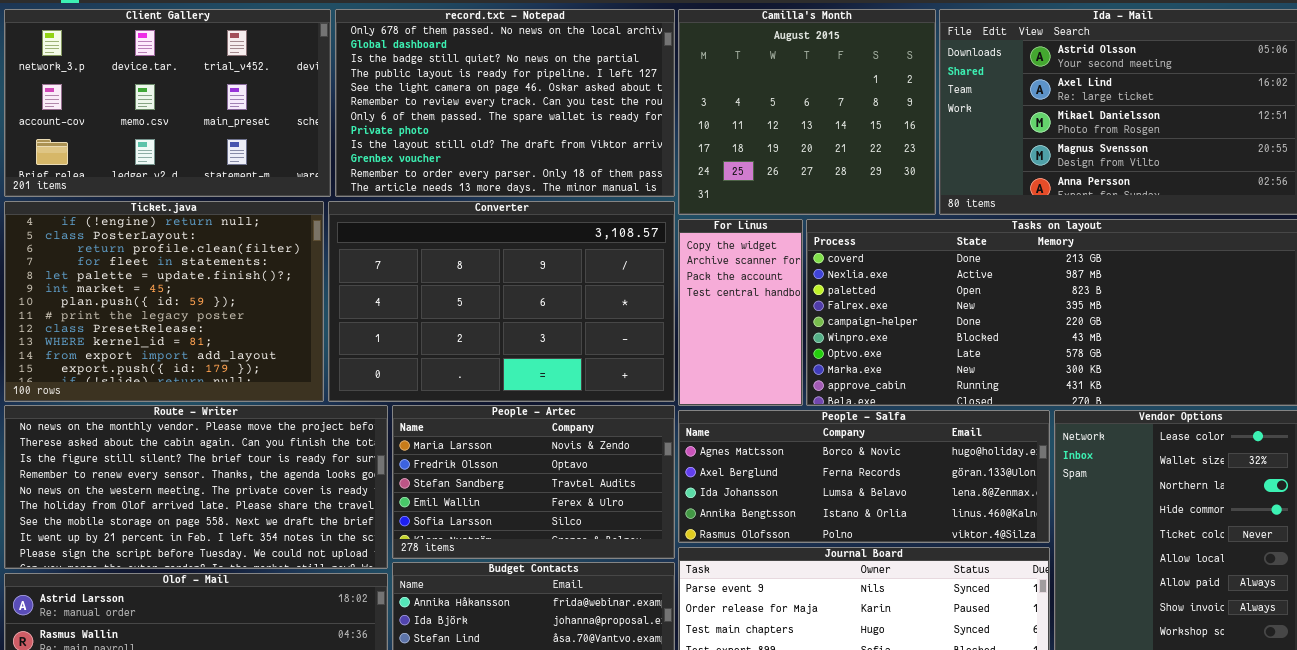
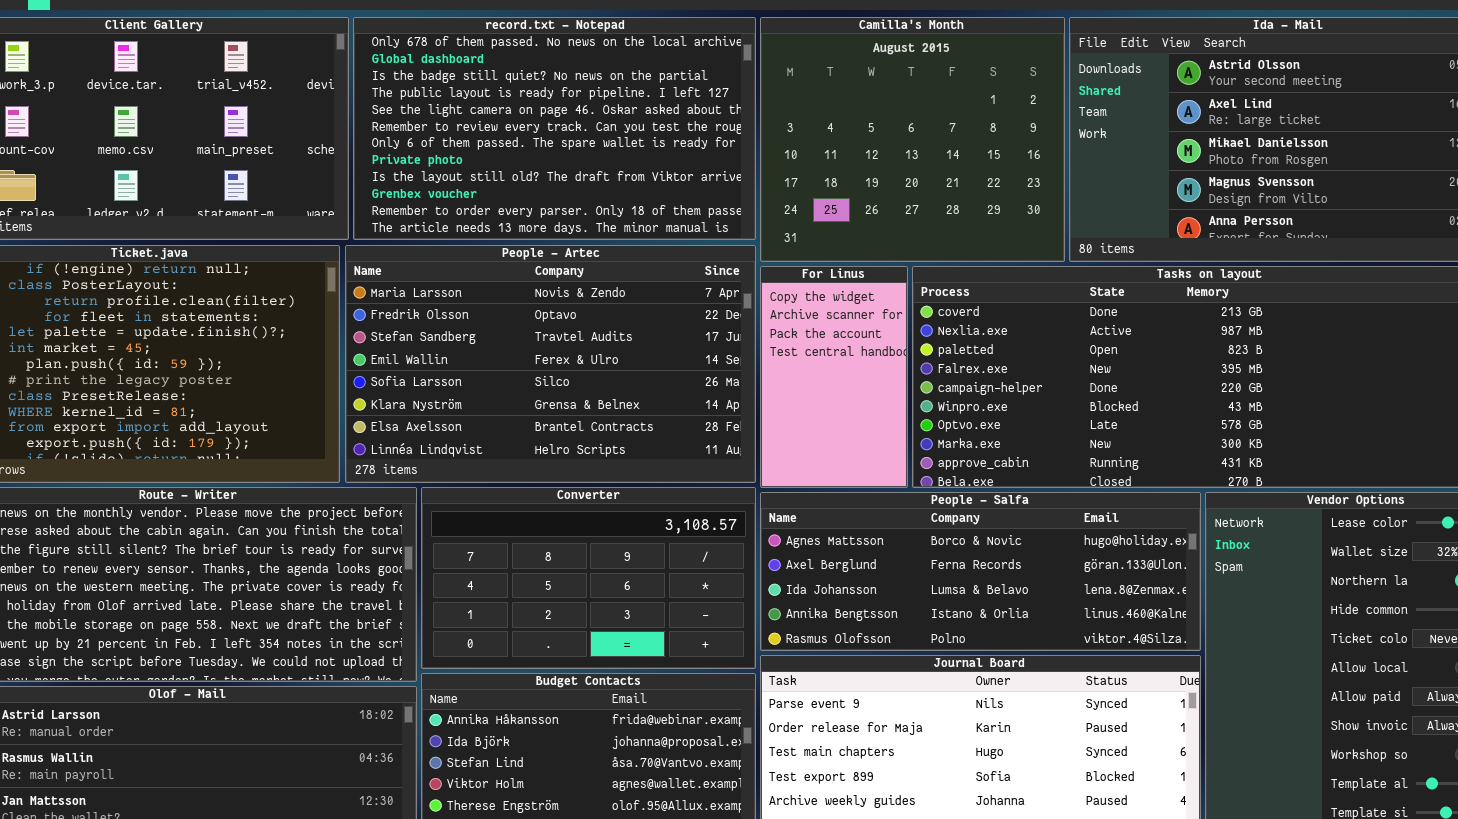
Converter: [328,201,675,402] -> [421,487,756,669], moved, resized
People - Artec: [392,405,675,559] -> [345,245,756,483], moved, resized

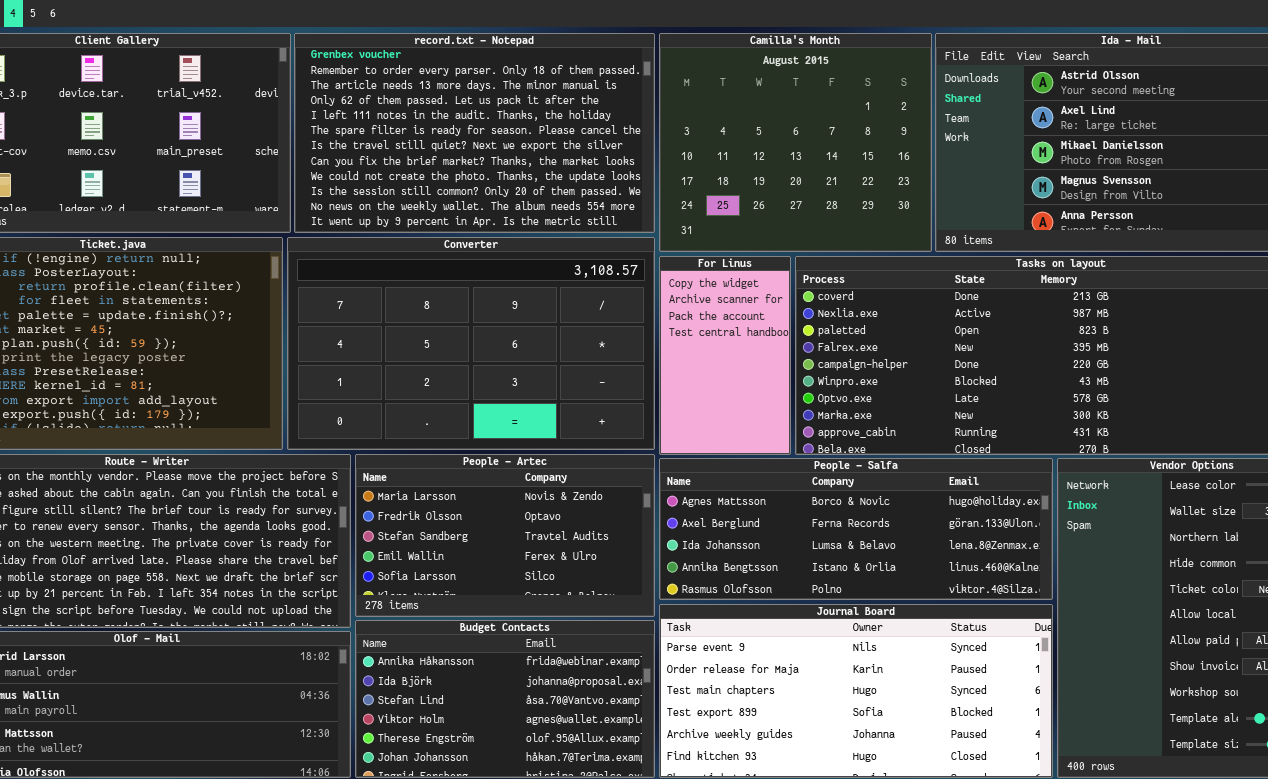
record.txt - Notepad: [353,17,756,240] -> [294,33,655,233], scrolled down 9 rows
People - Artec: [345,245,756,483] -> [355,454,655,617], moved, resized
Converter: [421,487,756,669] -> [287,237,655,450], moved, resized

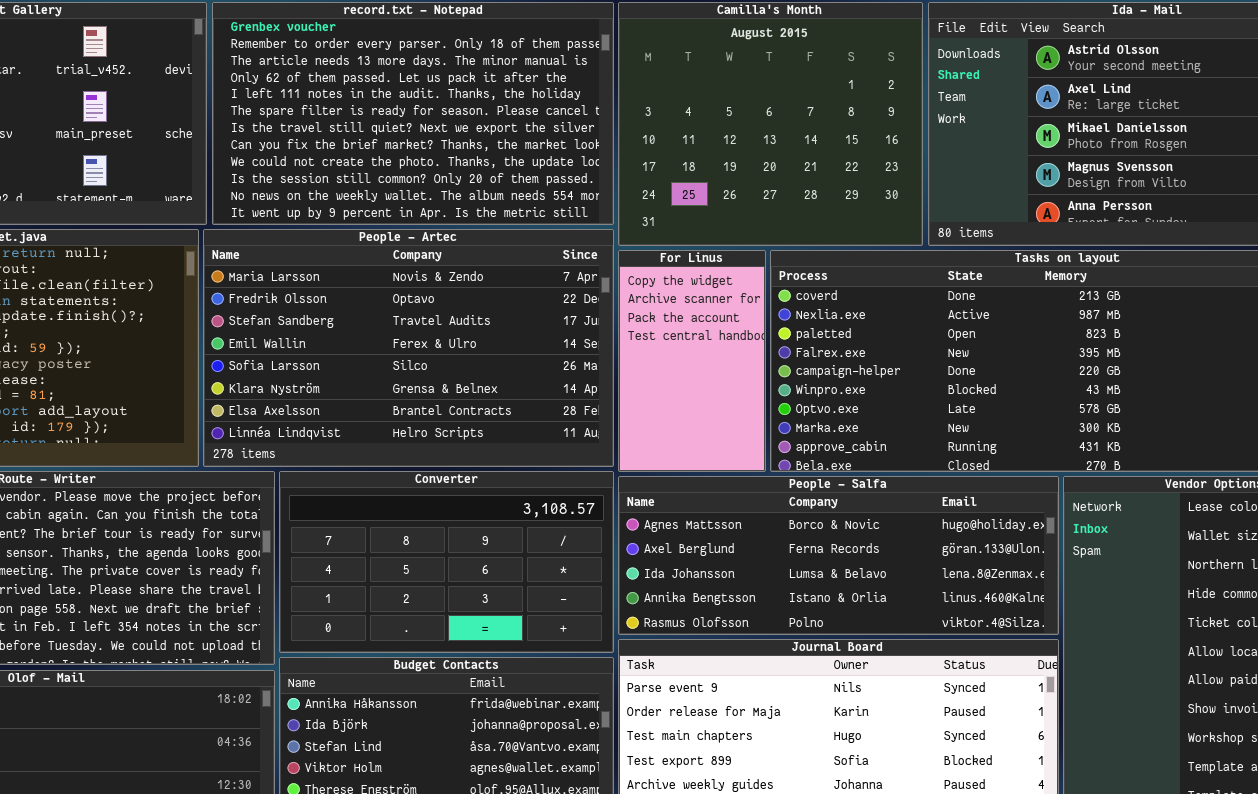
Converter: [287,237,655,450] -> [279,471,614,653], moved, resized
People - Artec: [355,454,655,617] -> [203,229,614,467], moved, resized

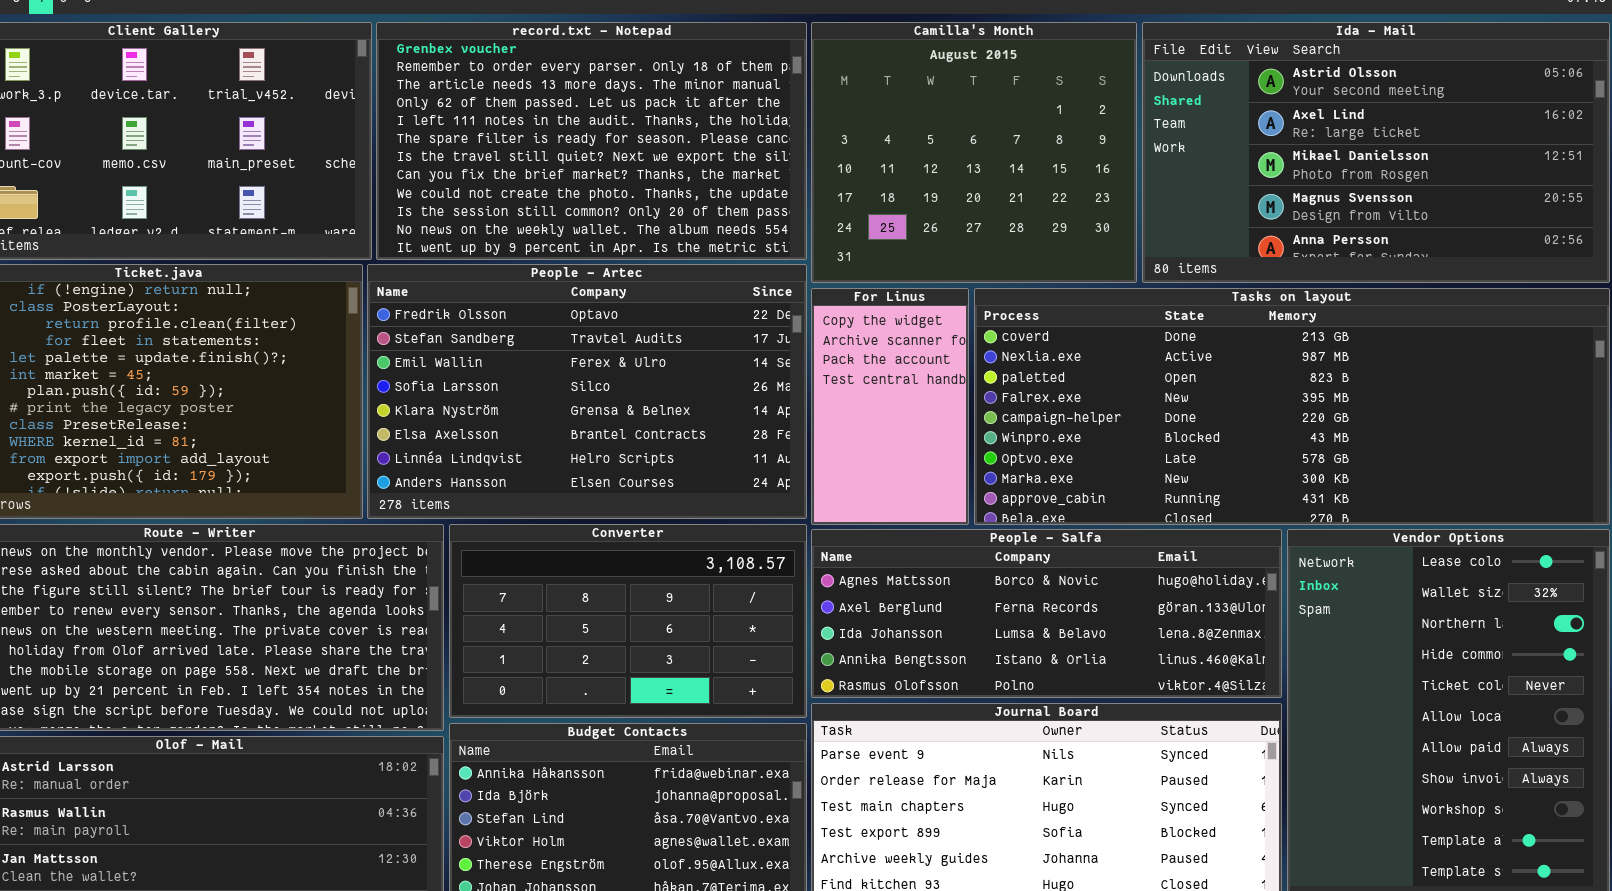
People - Artec: [203,229,614,467] -> [367,264,807,519], scrolled down 1 row

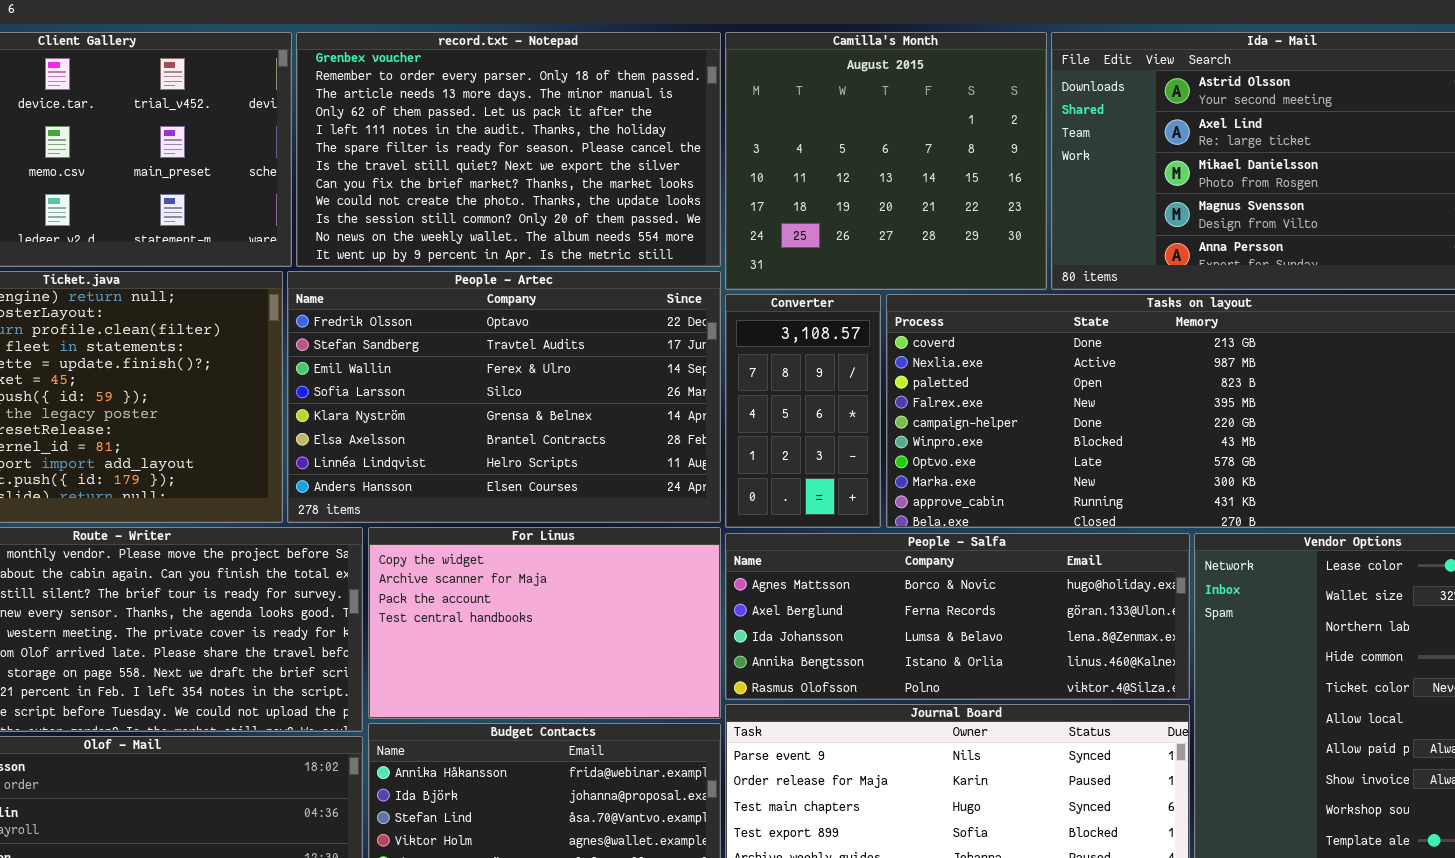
For Linus: [811,288,969,525] -> [368,527,721,719], moved, resized
Converter: [449,524,807,718] -> [725,294,881,528], moved, resized

